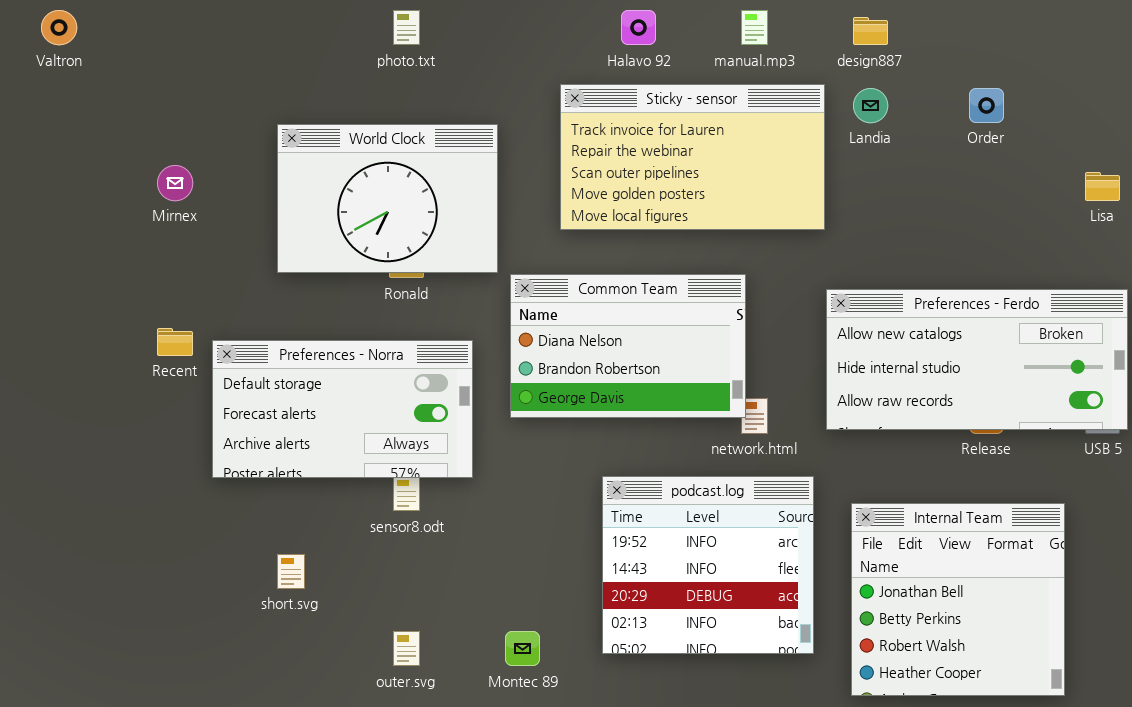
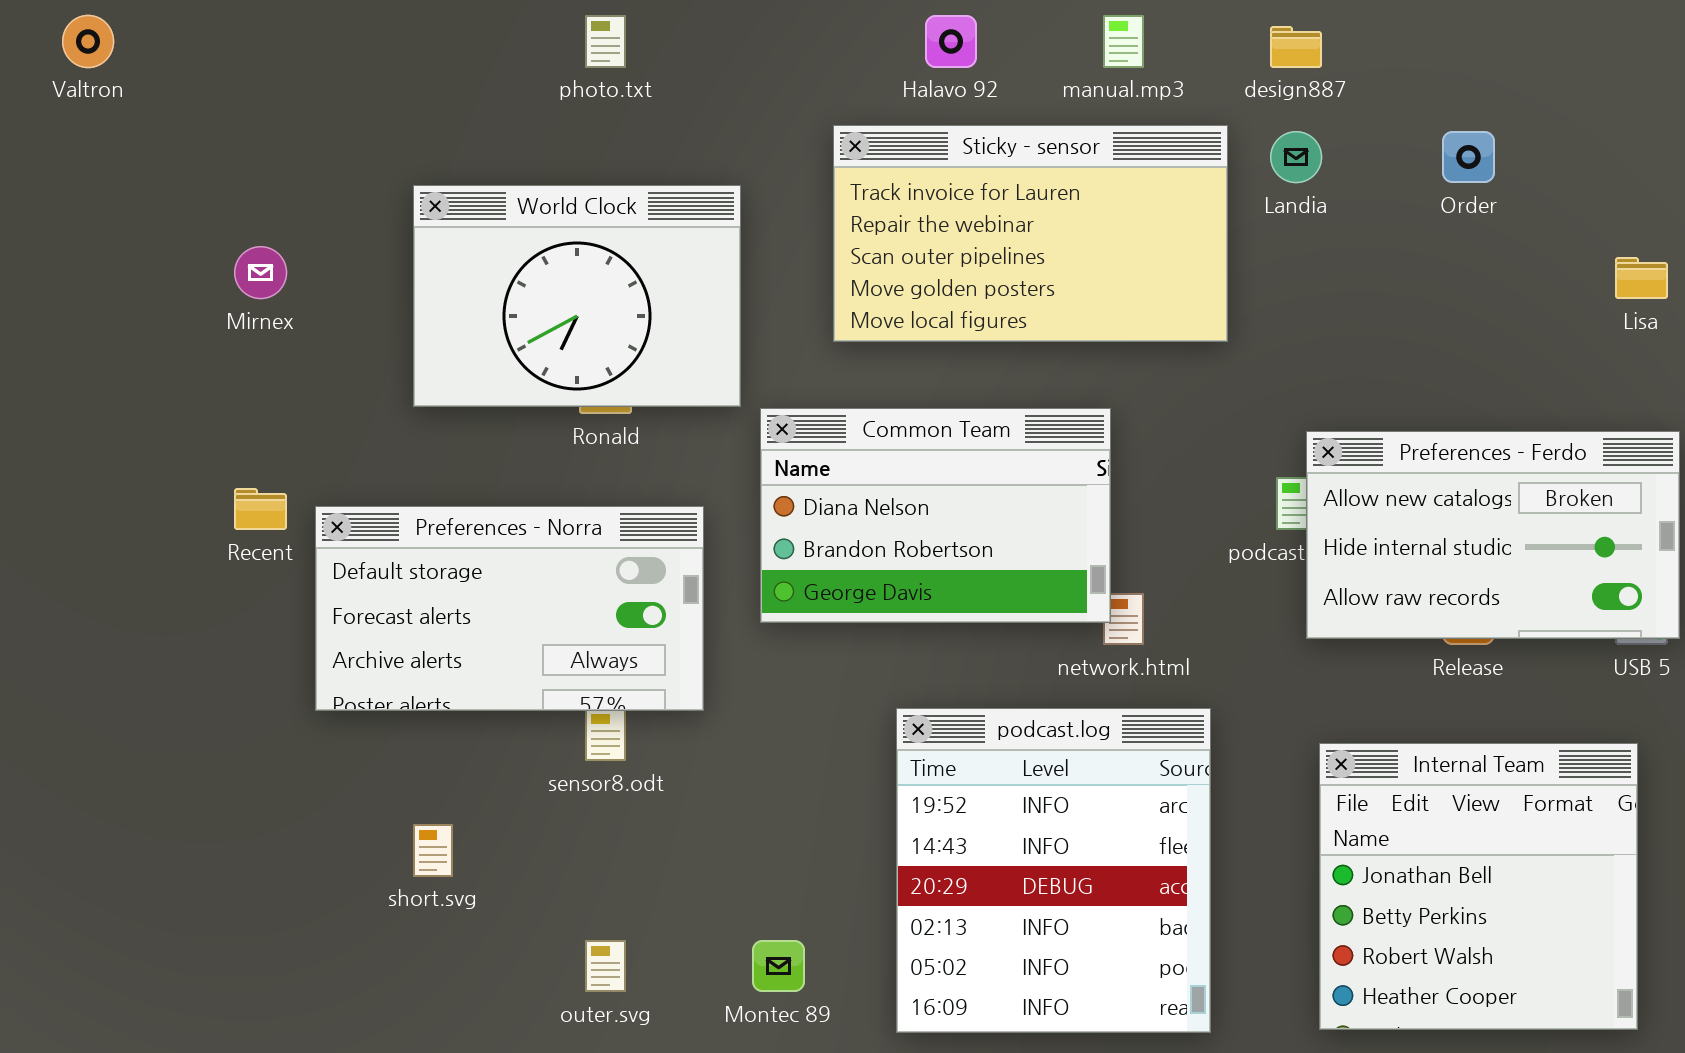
Preferences - Ferdo: [826,289,1128,430] -> [1306,431,1680,639], resized
podcast.log: [602,476,814,654] -> [896,708,1211,1033], resized
Internal Team: [851,503,1065,696] -> [1319,743,1638,1030], moved

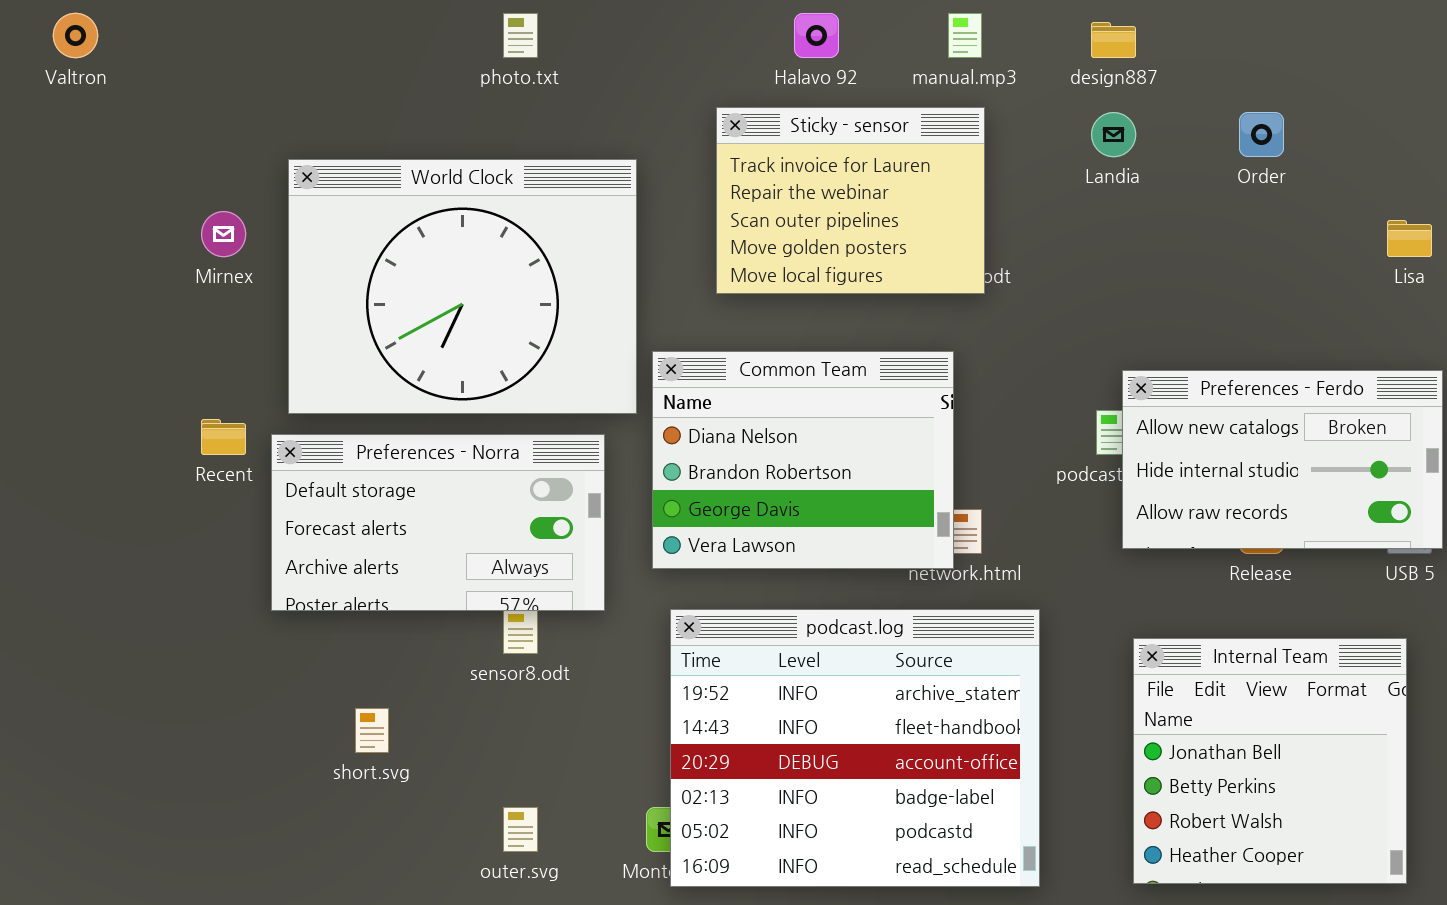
Sticky - sensor: [833,125,1228,342] -> [716,107,985,294], resized
World Clock: [413,185,741,407] -> [288,159,637,414], resized
Common Team: [760,408,1111,623] -> [652,351,954,569], resized
podcast.log: [896,708,1211,1033] -> [670,609,1040,887], resized

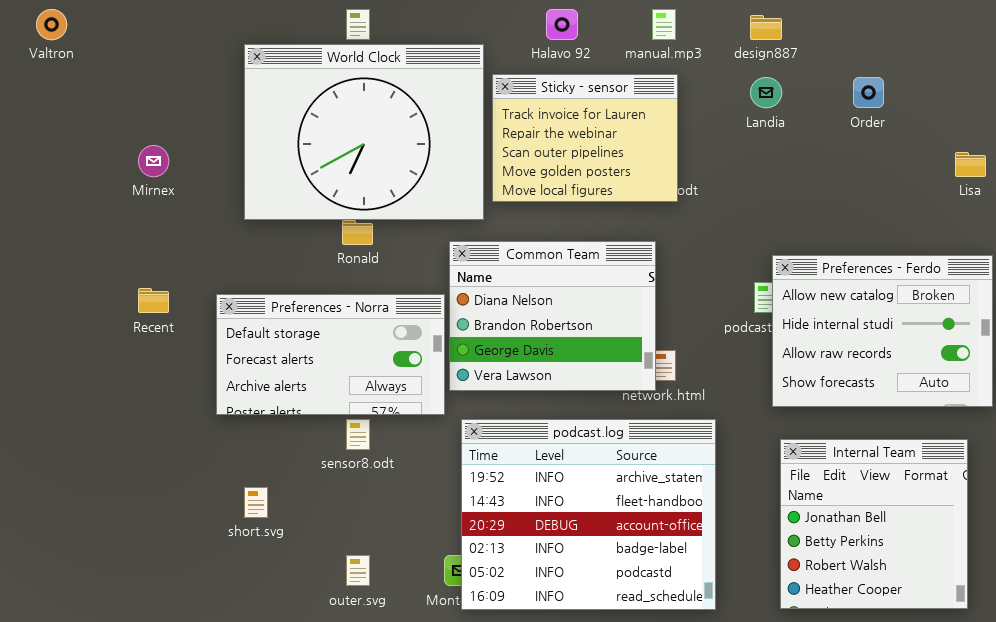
World Clock: [288,159,637,414] -> [244,44,484,220], moved
Preferences - Ferdo: [1122,370,1443,549] -> [772,255,993,407], resized
Preferences - Norra: [271,434,605,611] -> [216,294,445,415], moved

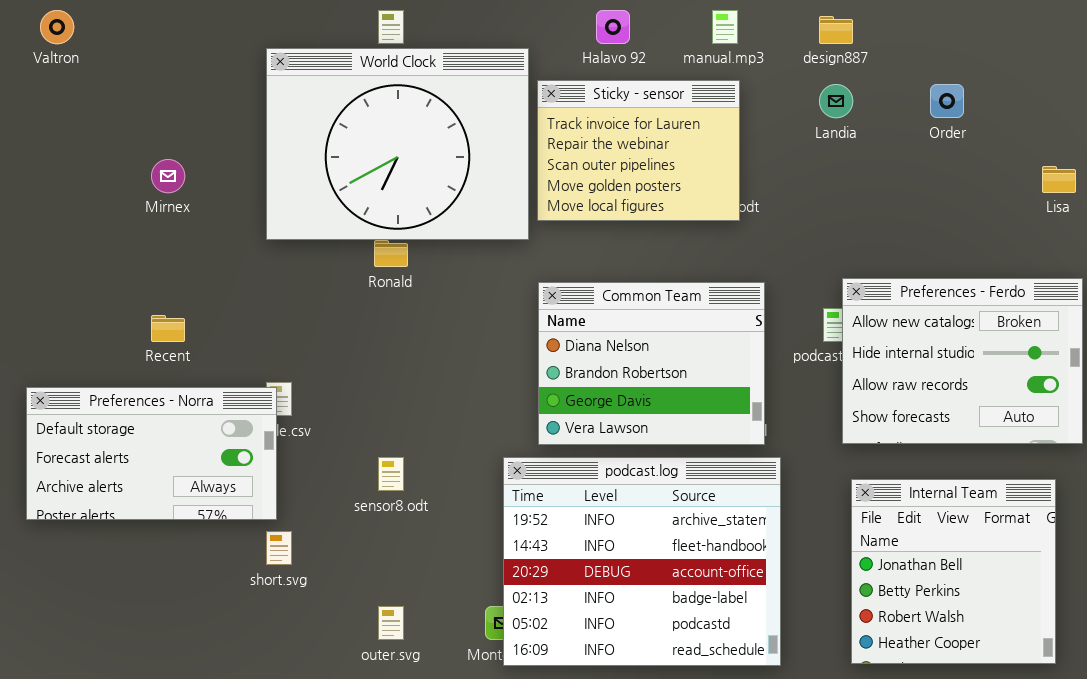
Common Team: [449,241,656,391] -> [538,282,765,445], moved
Preferences - Norra: [216,294,445,415] -> [26,387,277,520], moved

